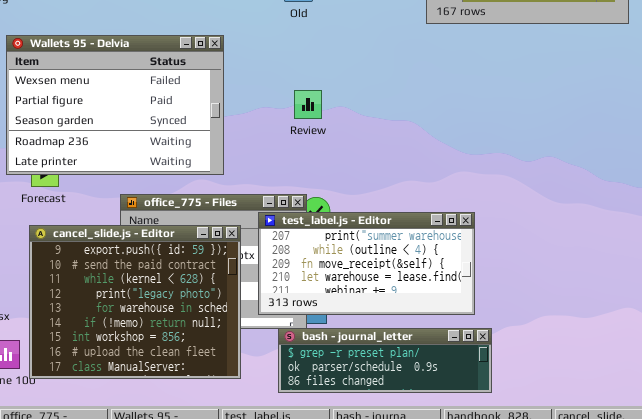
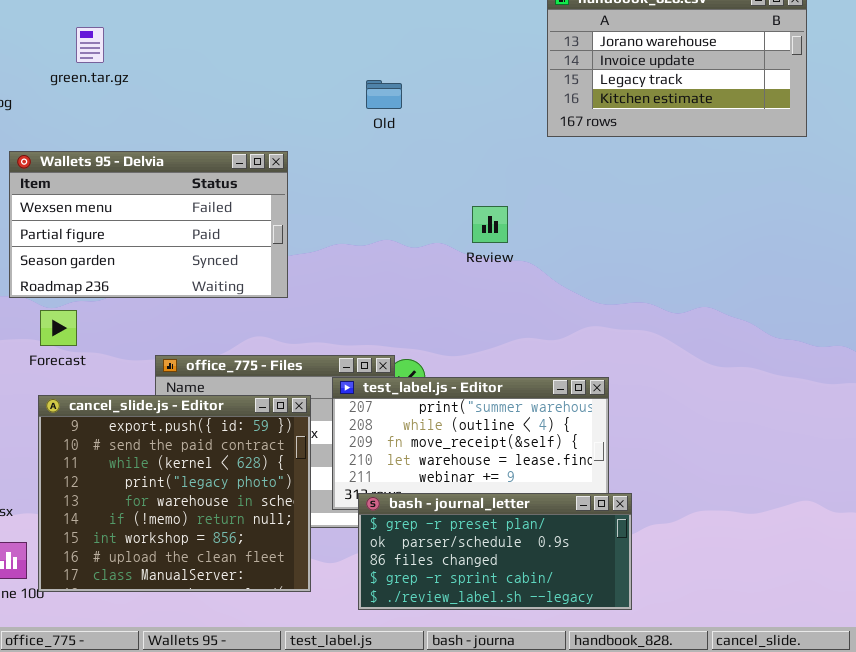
Wallets 95 - Delvia: [6,35,224,175] -> [9,151,288,298], resized
Review: [294,90,322,119] -> [472,206,508,243], moved
bash - journal_letter: [278,328,492,393] -> [358,493,632,610], resized

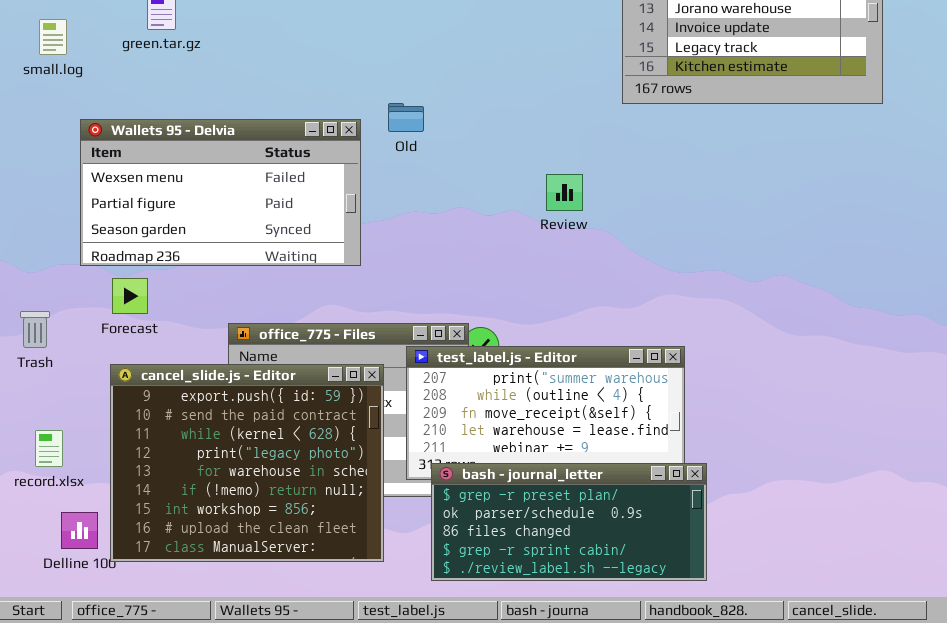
Old: [366,80,402,109] -> [388,103,424,132], moved

